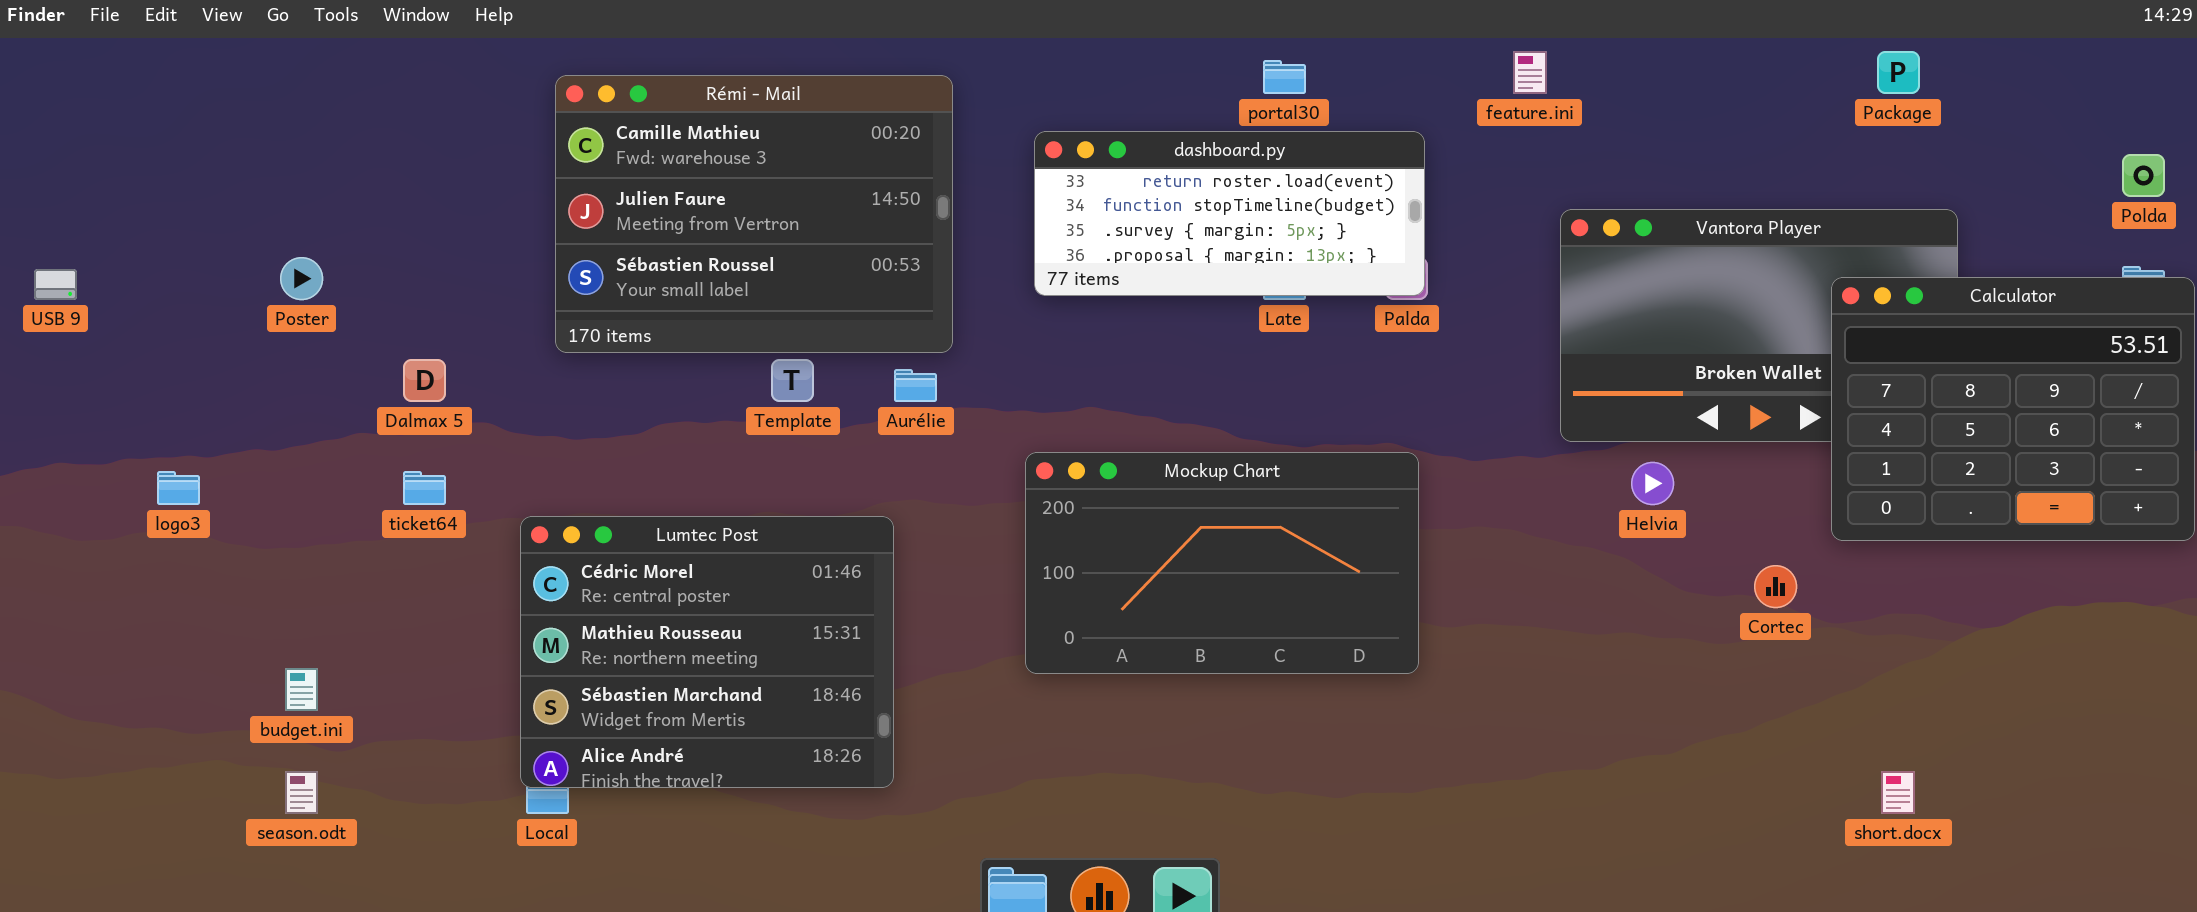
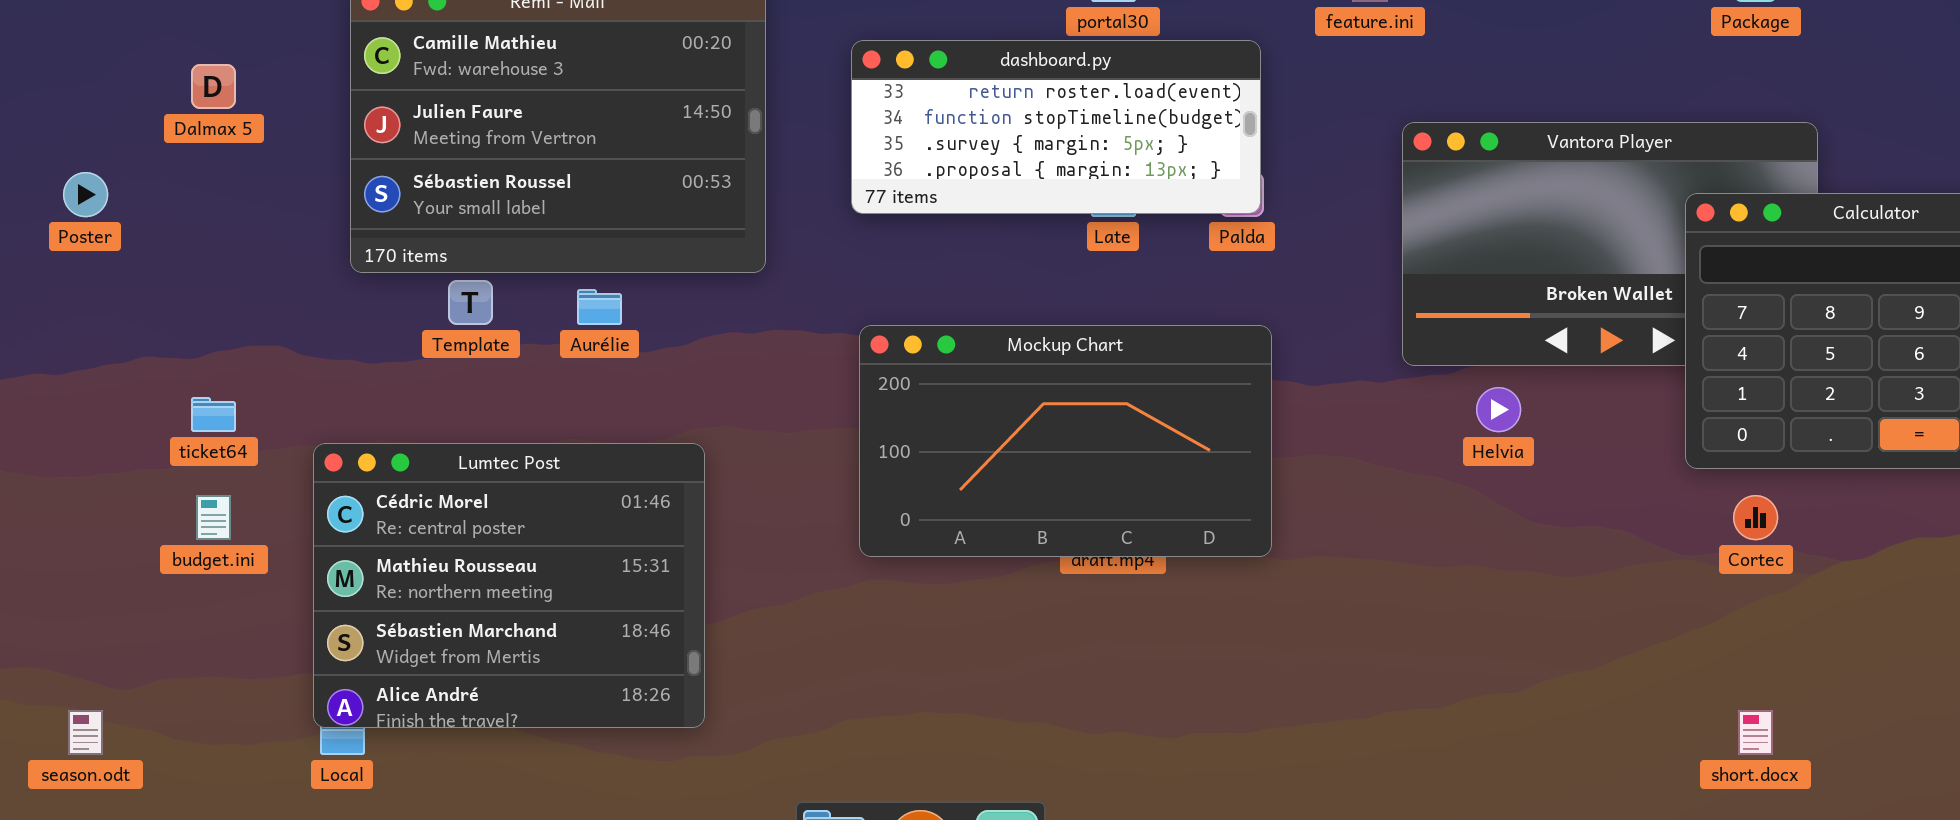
Dalmax 5: [403,359,446,402] -> [191,64,236,109], moved
Template: [771,359,814,402] -> [448,280,493,325], moved
Aurélie: [894,369,937,402] -> [577,289,622,325], moved
Mockup Chart: [1025,452,1419,674] -> [859,325,1272,557], moved
Cortec: [1754,565,1797,608] -> [1733,495,1778,540], moved
budget.ini: [285,668,318,711] -> [196,495,231,540], moved

